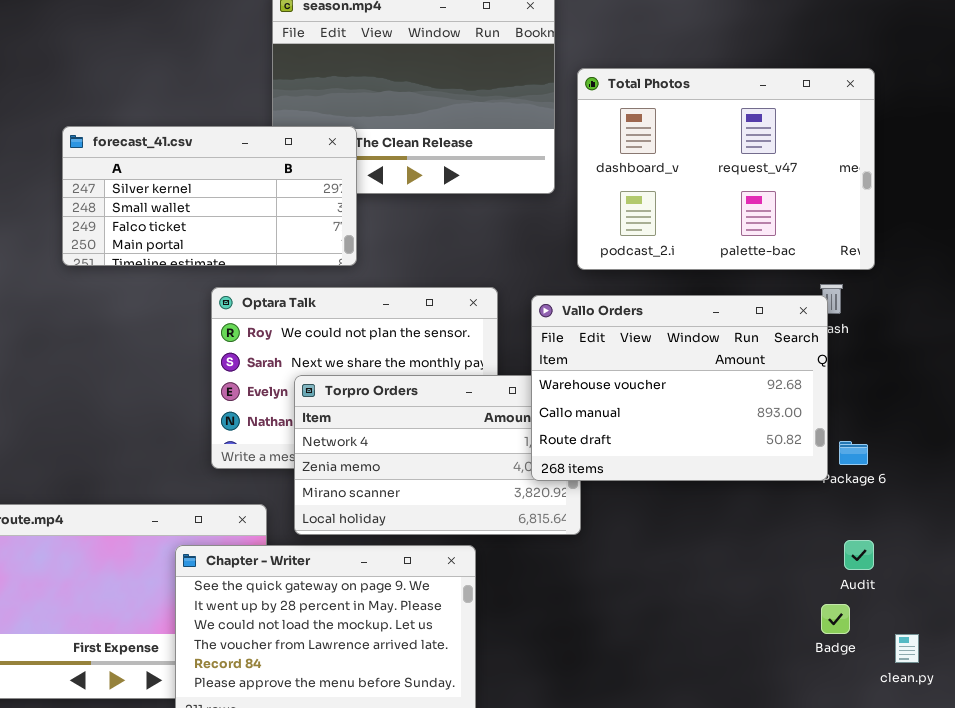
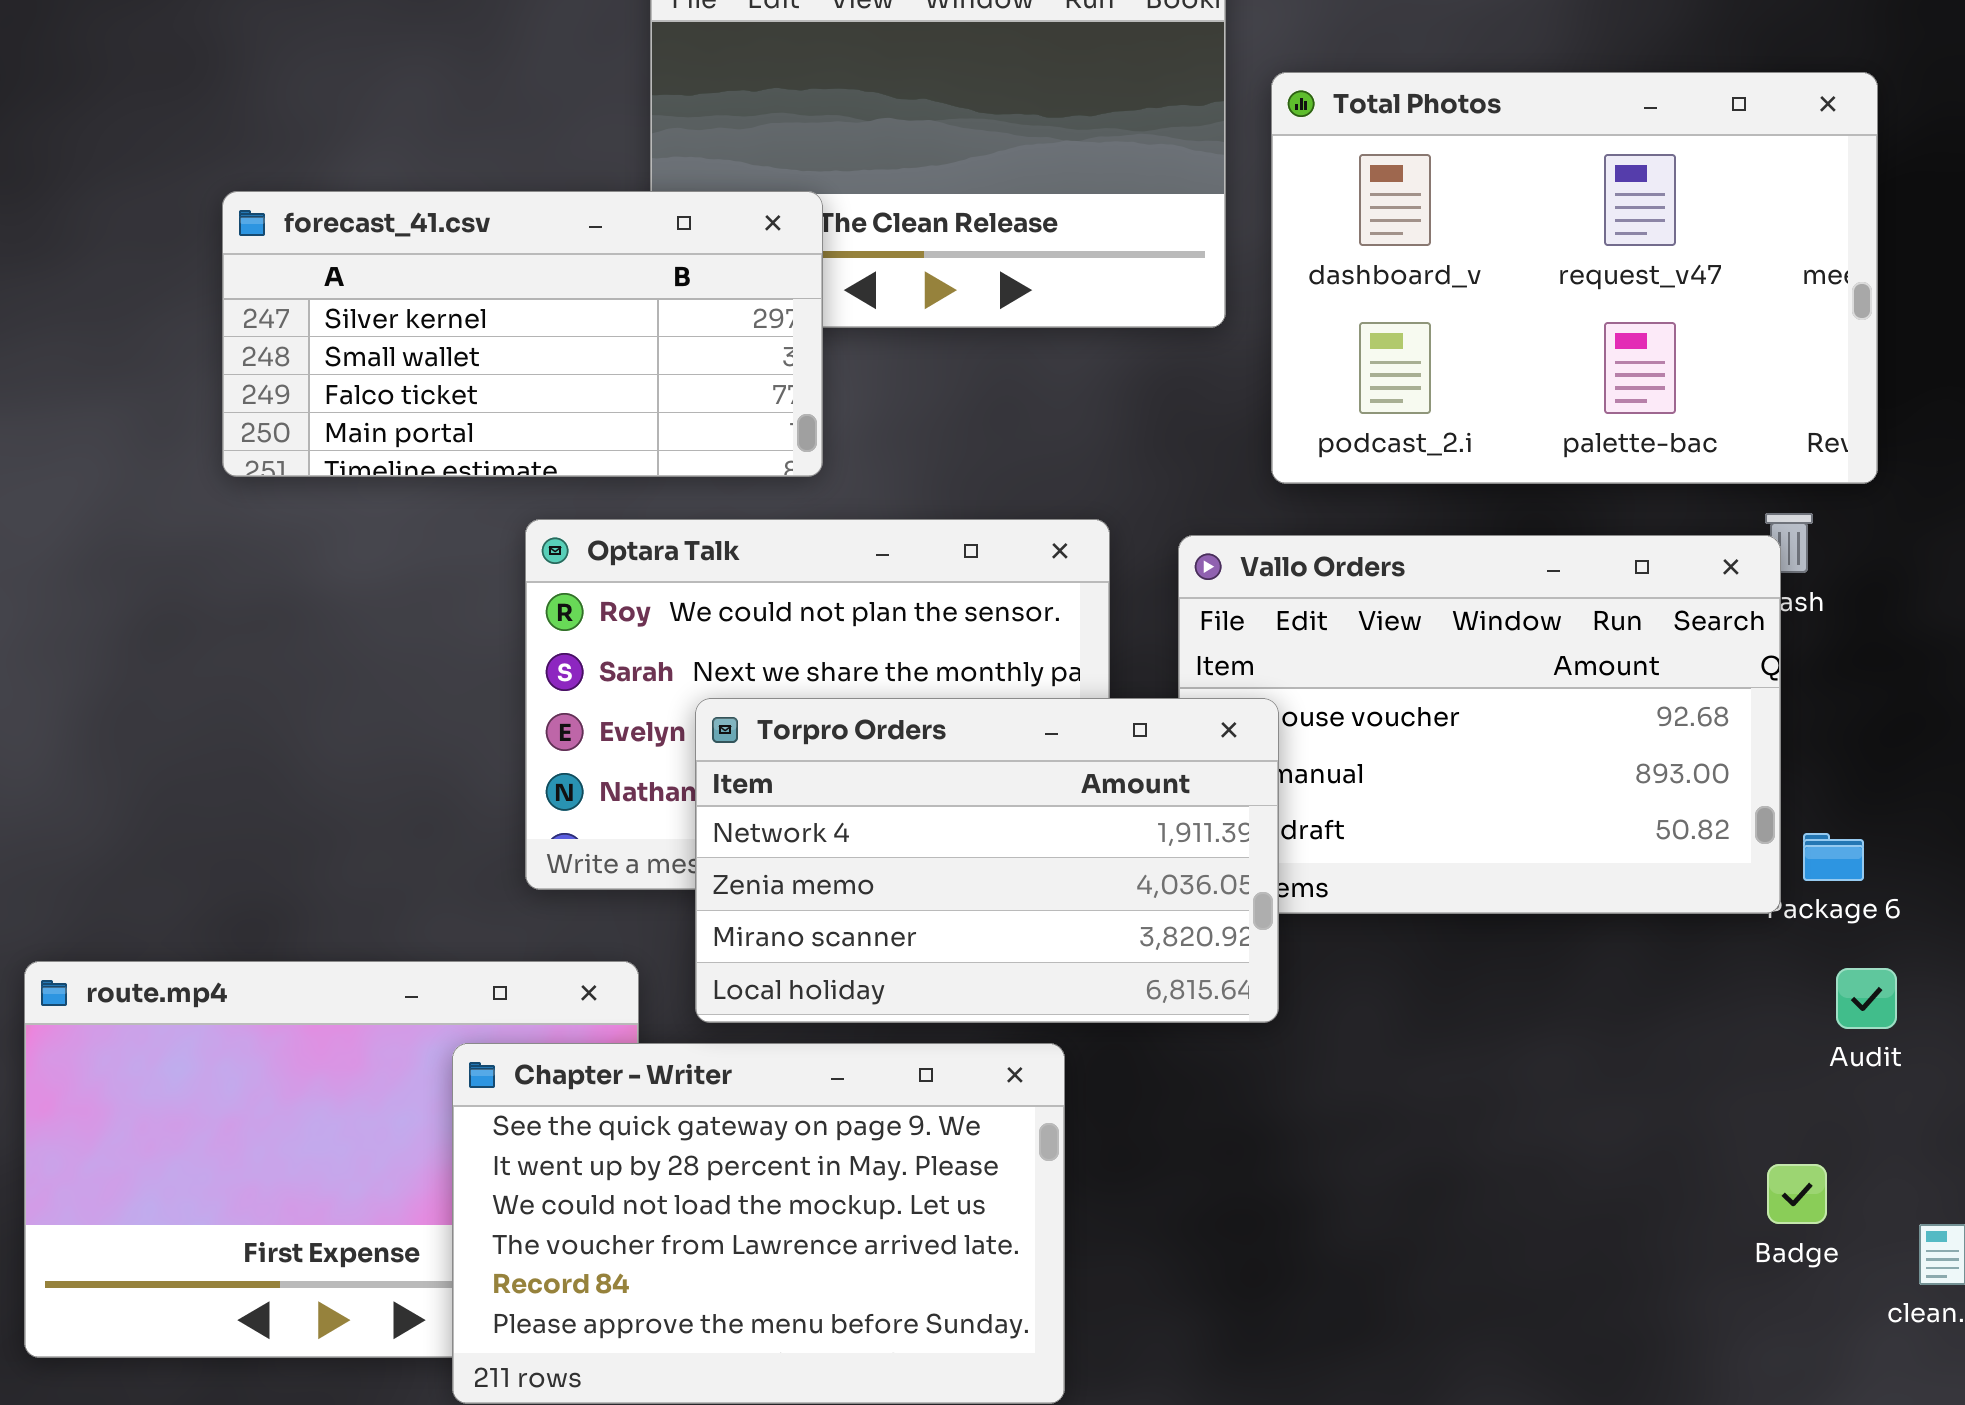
Torpro Orders: [294,375,581,535] -> [695,698,1279,1023], raised
Audit: [844,540,874,570] -> [1836,968,1897,1029], moved

